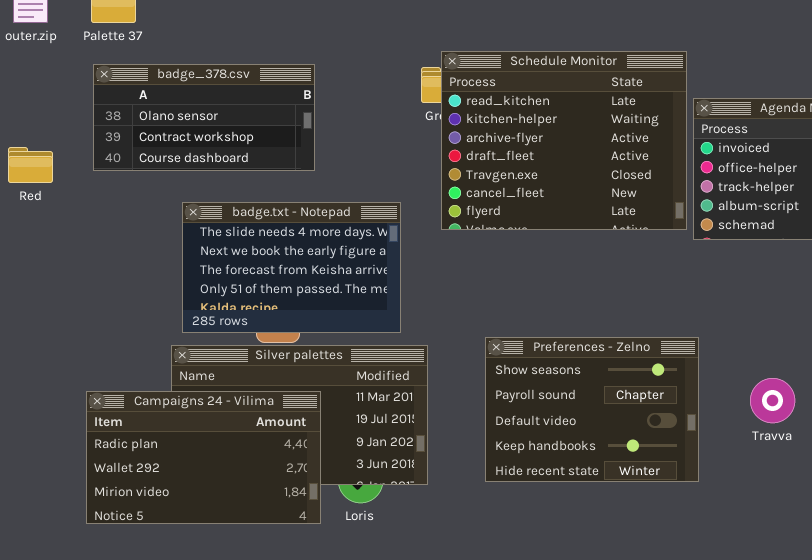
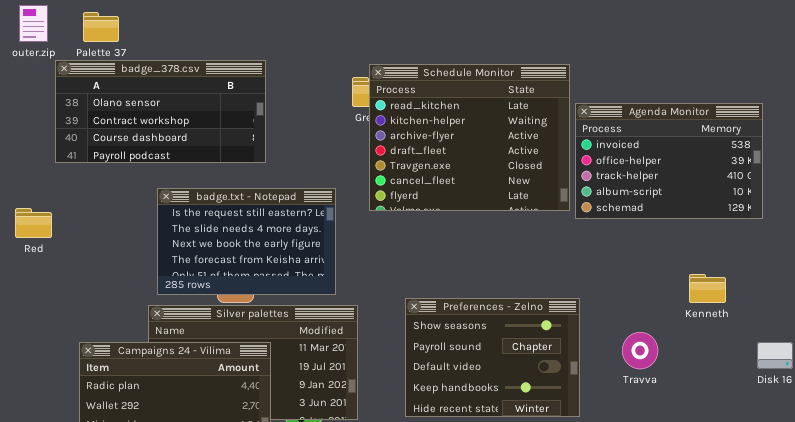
badge_378.csv: [93,64,315,171] -> [55,60,266,163], resized
Red: [8,147,53,183] -> [15,208,52,238], moved
badge.txt - Notepad: [182,202,401,333] -> [157,188,336,295], scrolled up 1 row

